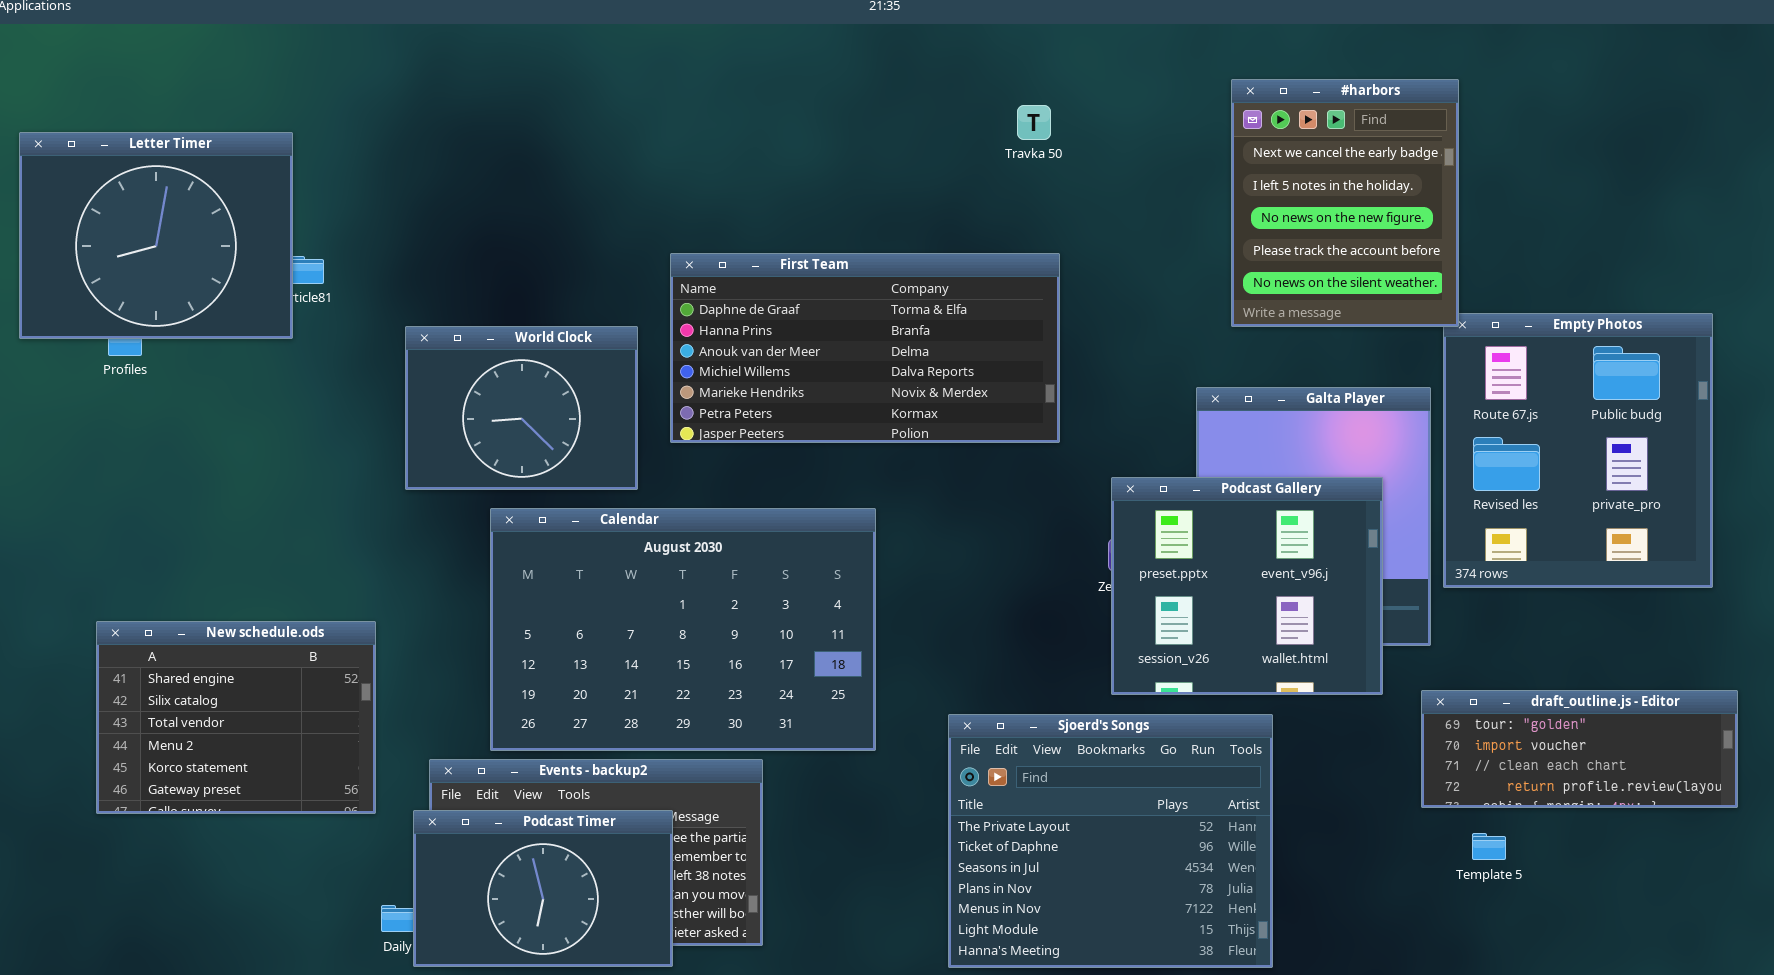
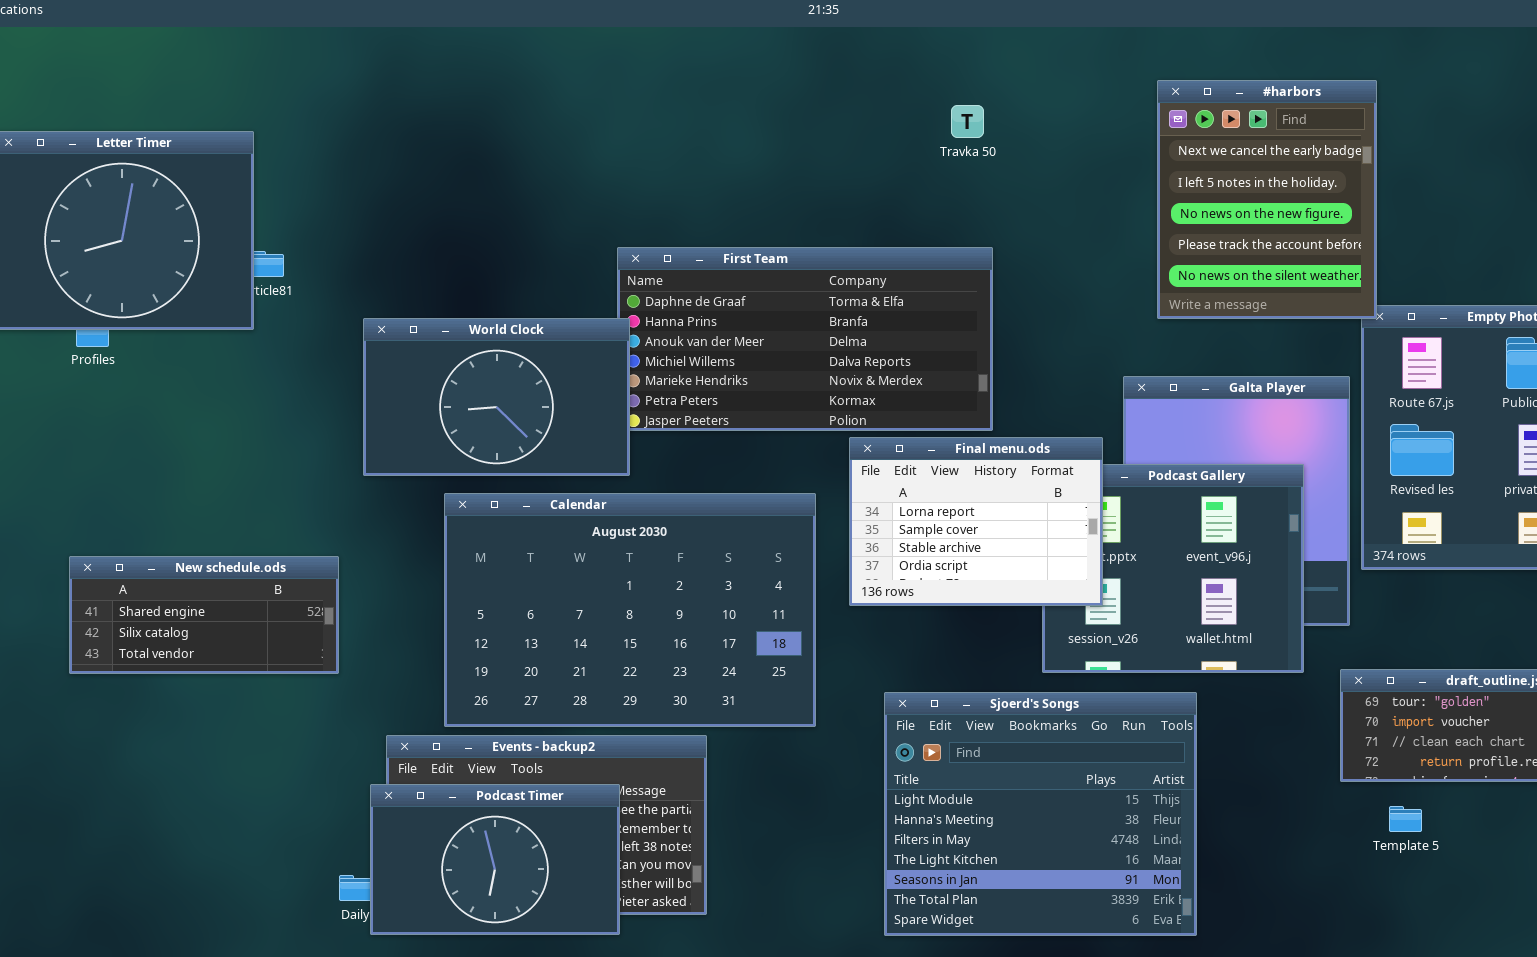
World Clock: [405,326,638,490] -> [363,318,630,476], resized
Final menu.ods: none -> [849,437,1103,606], opened
New schedule.ods: [96,621,376,814] -> [69,556,339,674], moved, resized
Sjoerd's Songs: [948,714,1273,968] -> [884,692,1197,936], scrolled down 5 rows

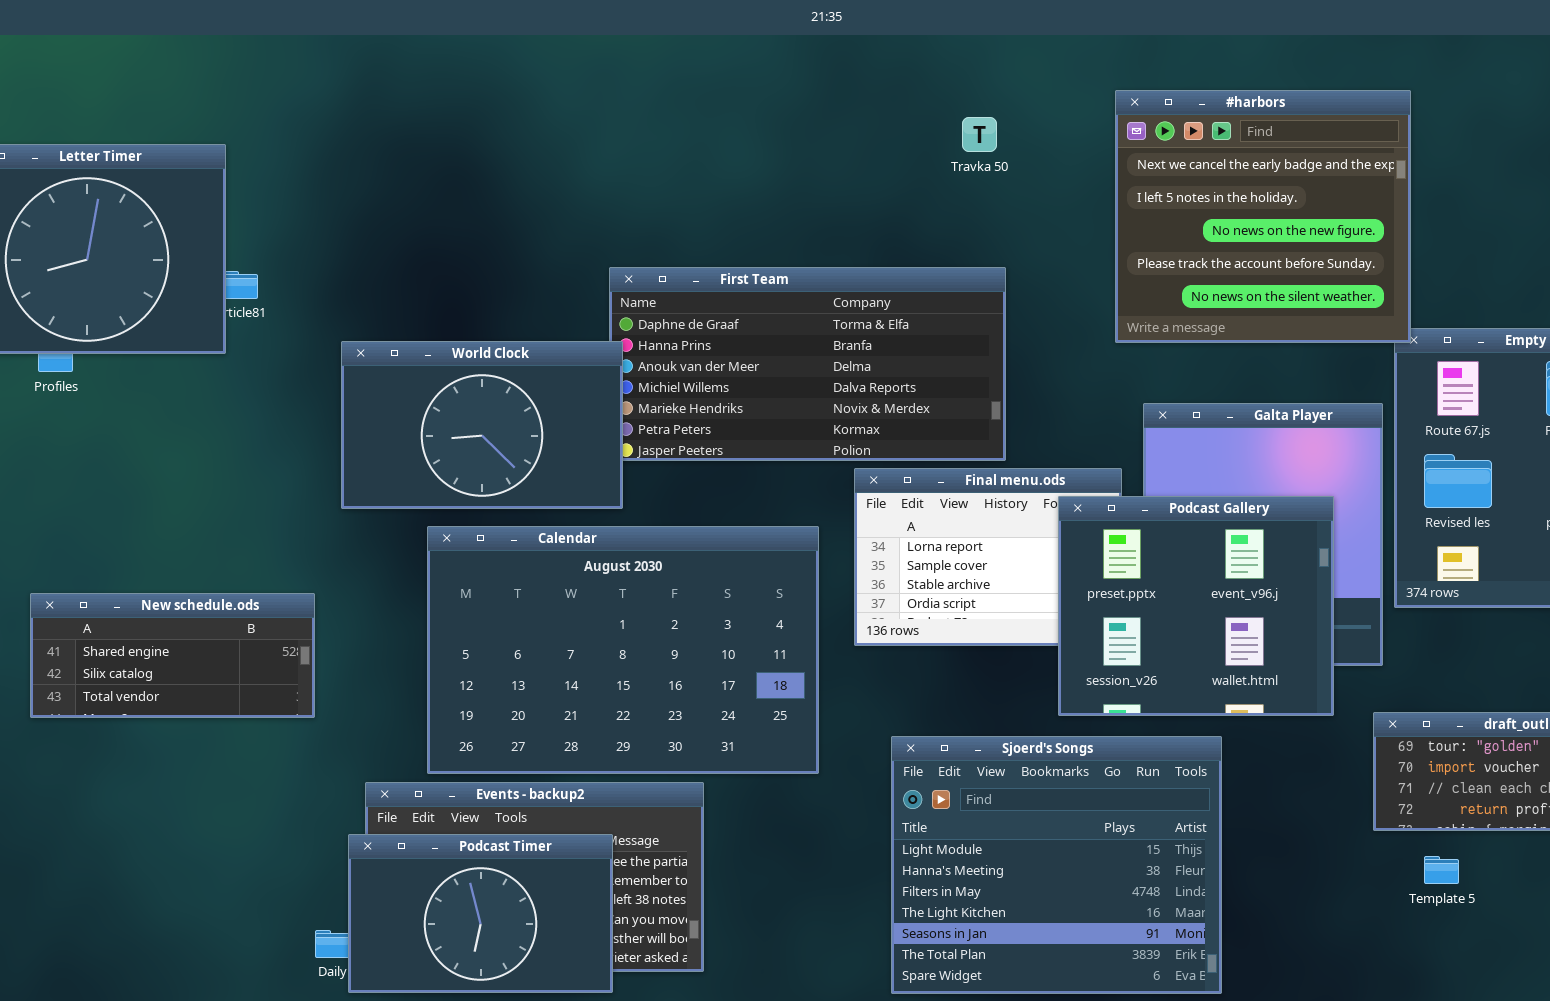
#harbors: [1157,80,1377,319] -> [1115,90,1411,343], resized
Podcast Gallery: [1042,464,1304,673] -> [1058,496,1334,716], raised

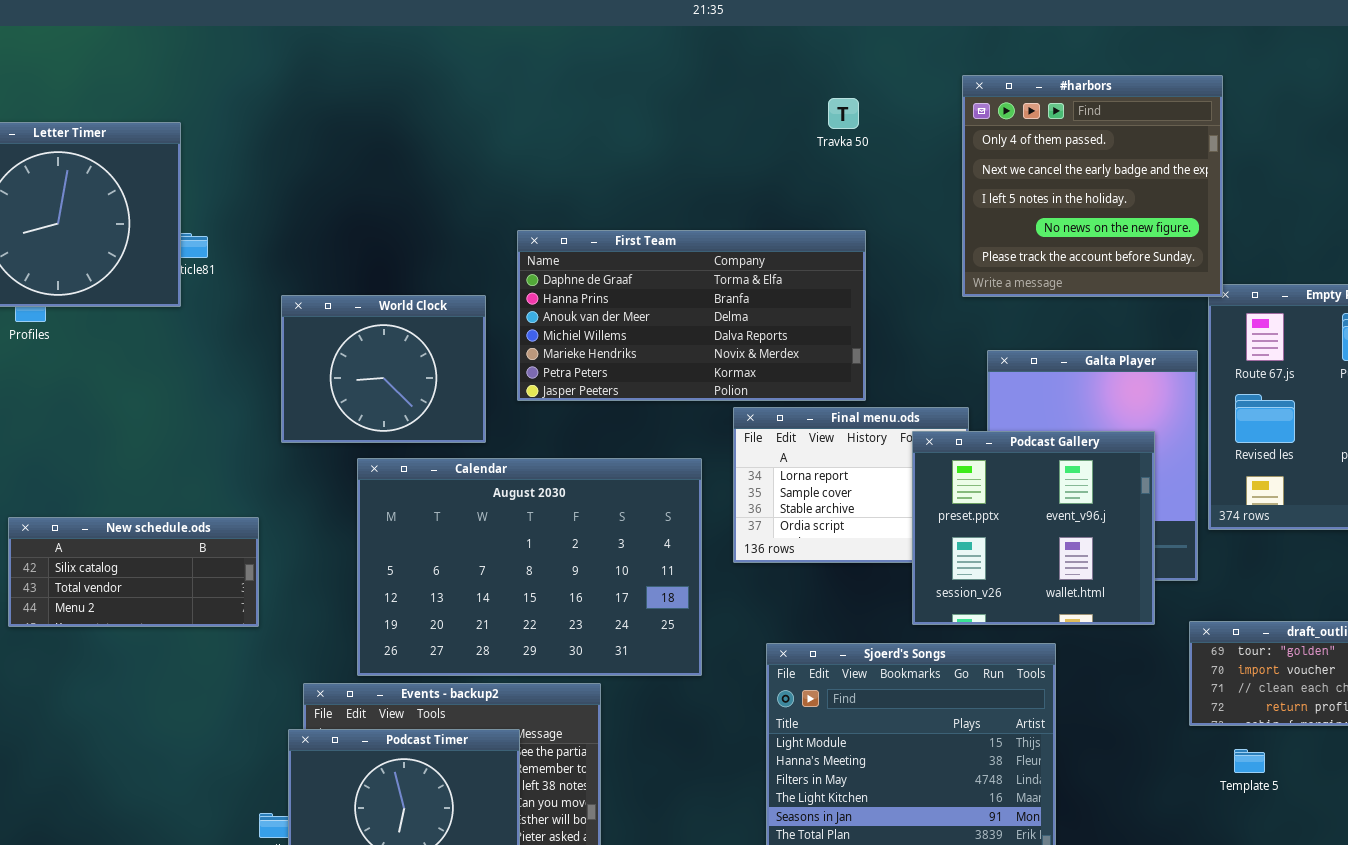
#harbors: [1115,90,1411,343] -> [962,75,1223,297], scrolled up 1 row
World Clock: [341,341,623,509] -> [281,295,486,443], resized
New schedule.ods: [30,593,315,718] -> [8,517,259,627], scrolled down 1 row

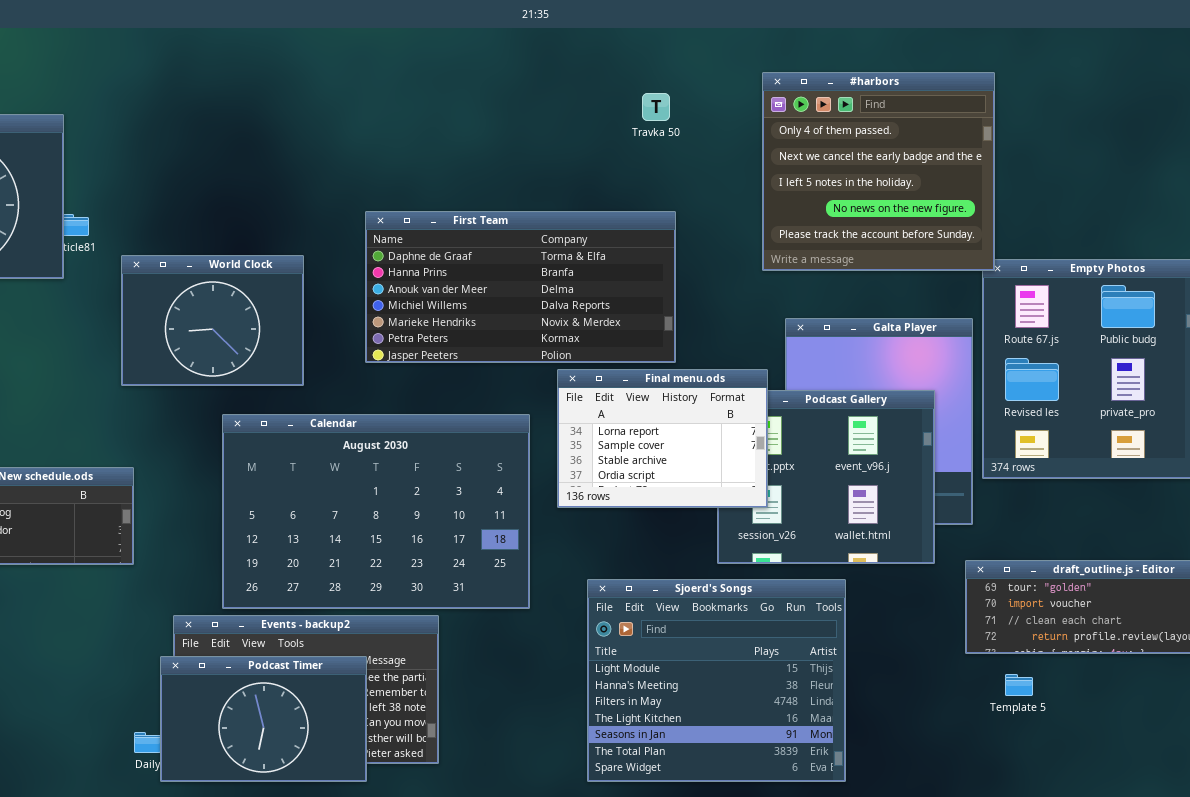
World Clock: [281,295,486,443] -> [121,255,304,386], moved
Final menu.ods: [733,407,969,563] -> [557,369,768,508], raised

